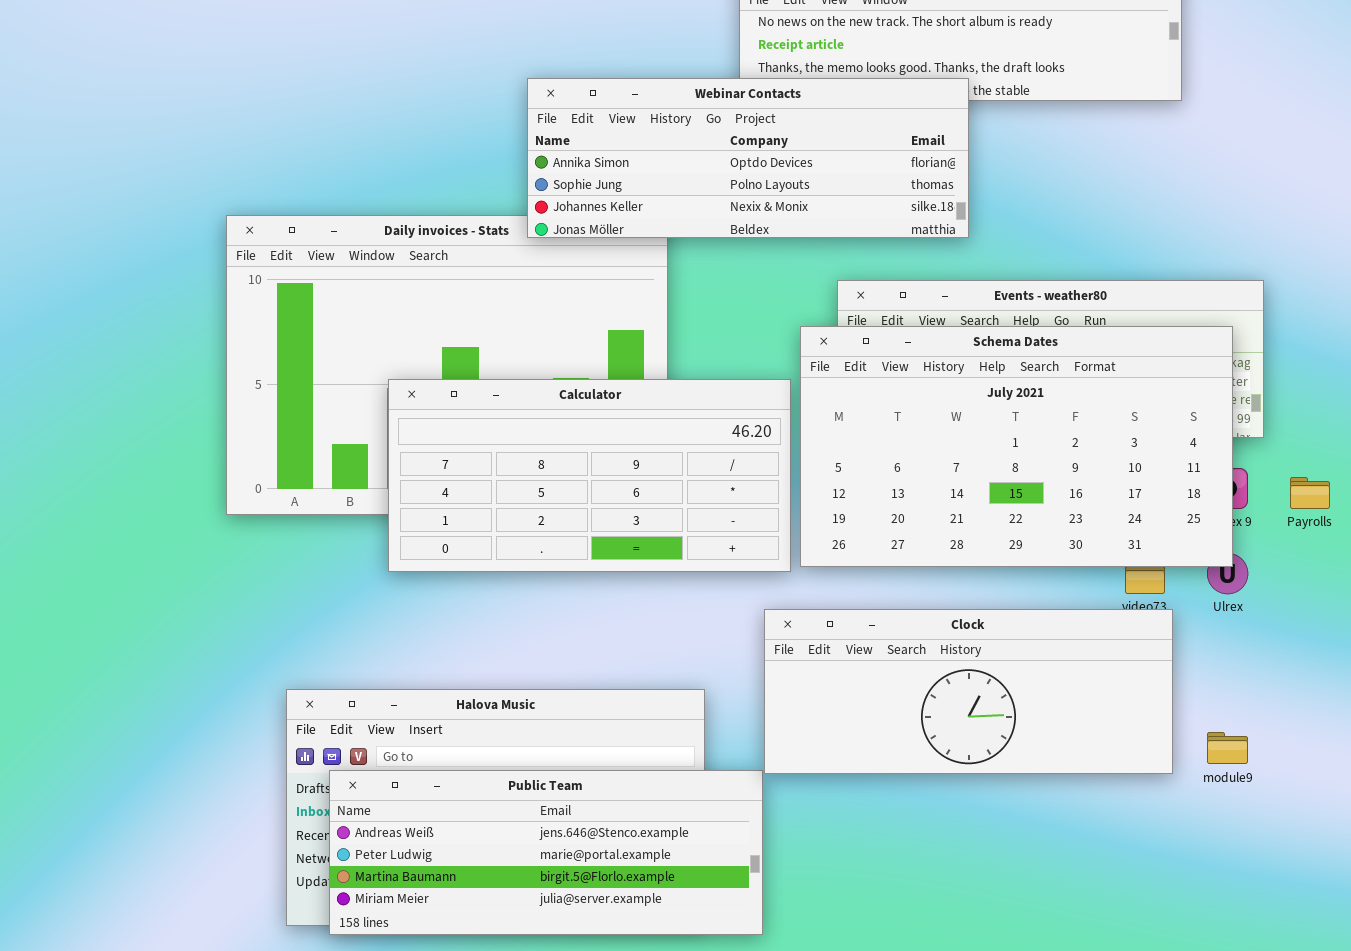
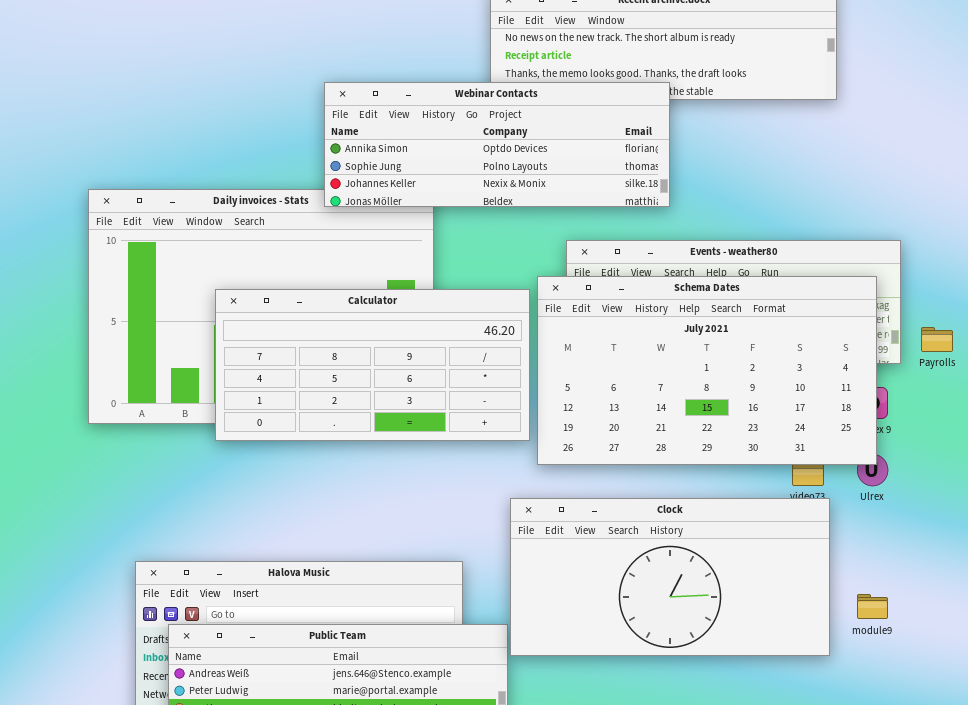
Calculator: [388,379,791,572] -> [215,289,530,441], moved
Payrolls: [1290,477,1330,509] -> [921,327,953,352], moved
Clock: [764,609,1173,774] -> [510,498,830,656], resized

